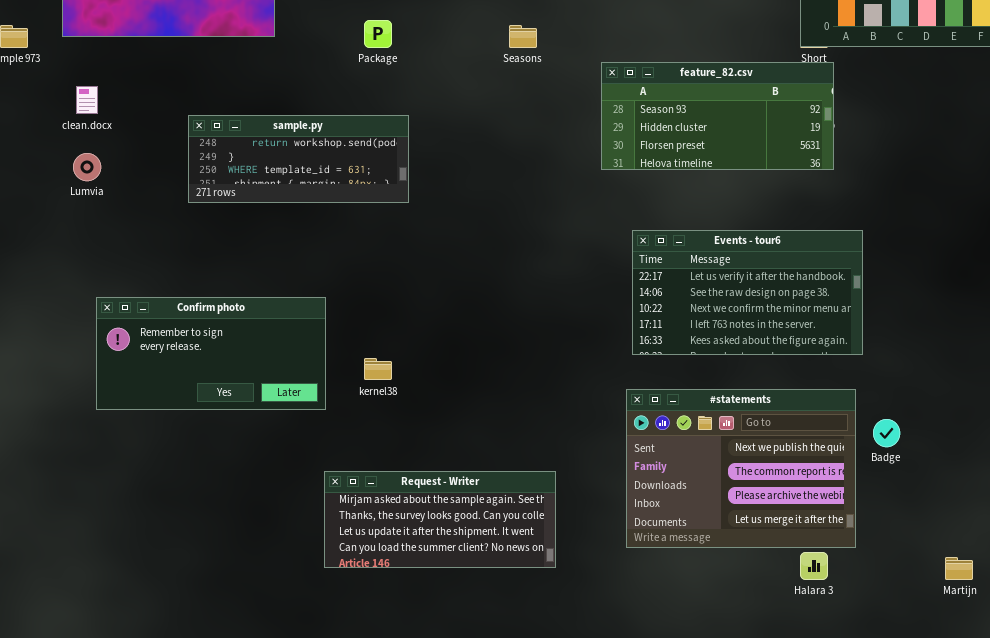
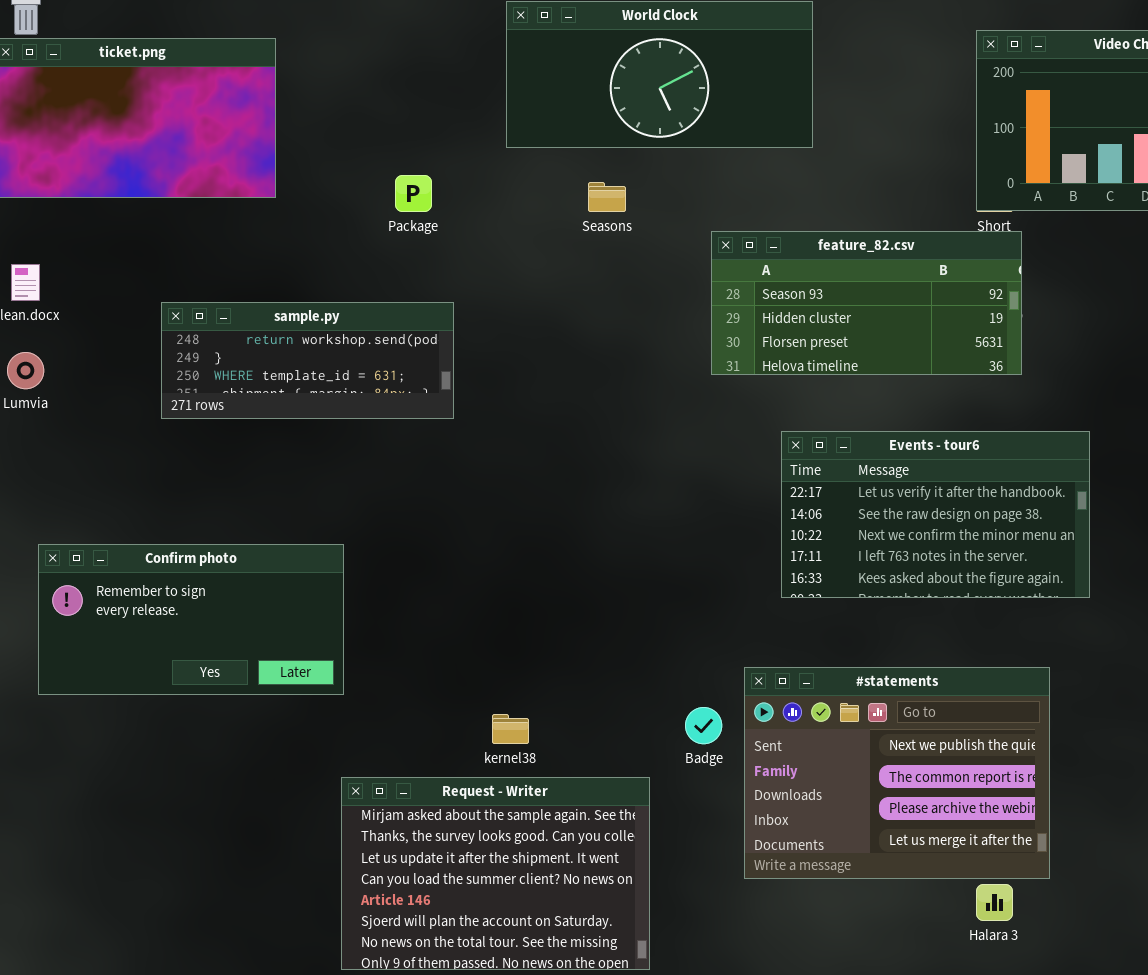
Events - tour6: [632,230,863,355] -> [781,431,1090,598], moved
kernel38: [364,358,392,380] -> [492,714,529,744], moved
Badge: [873,419,900,447] -> [685,707,722,744], moved
Request - Writer: [324,471,556,568] -> [341,777,650,970], resized

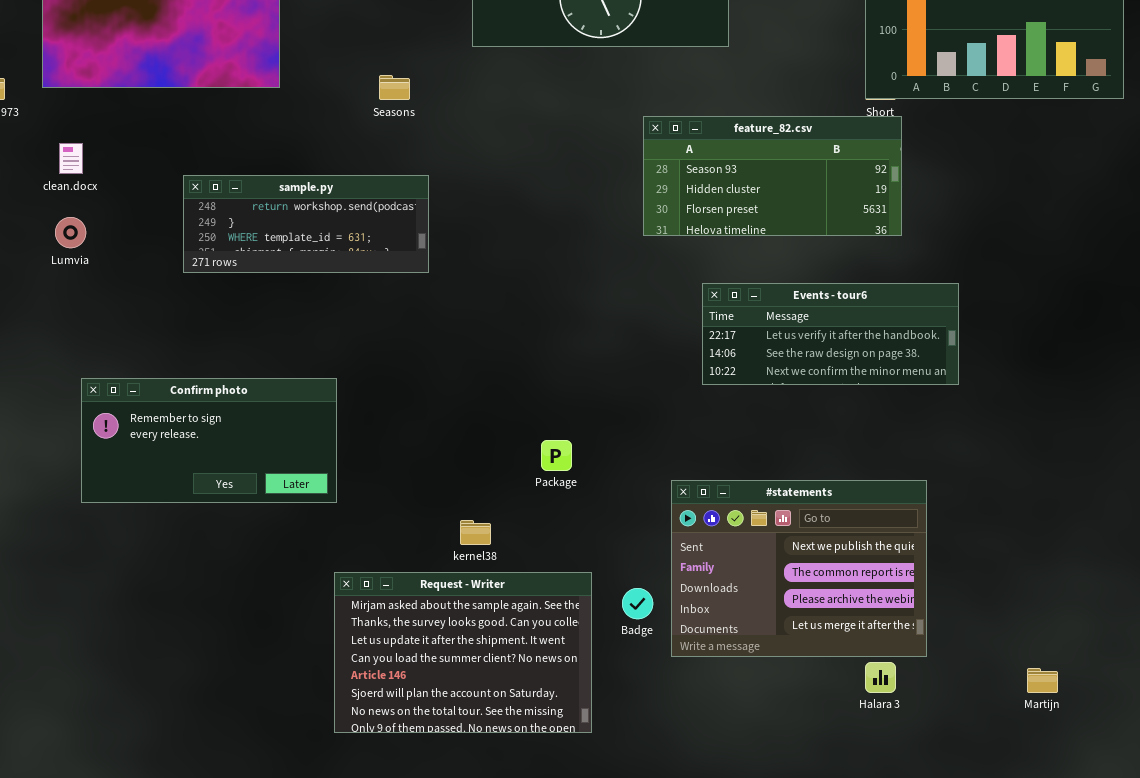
Package: [395,175,432,212] -> [541,440,572,471], moved
Seasons: [588,182,626,212] -> [379,75,410,100], moved
Events - tour6: [781,431,1090,598] -> [702,283,959,385], resized
Badge: [685,707,722,744] -> [622,588,653,619], moved

